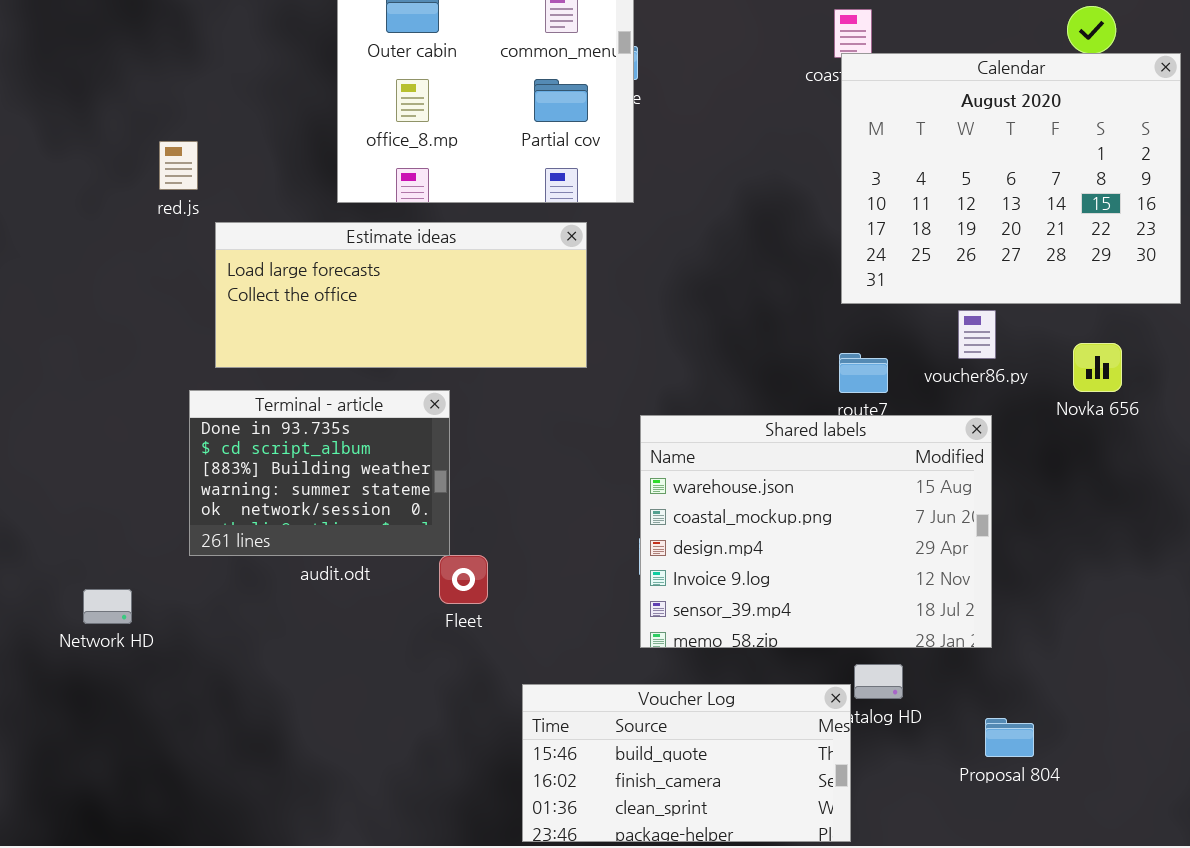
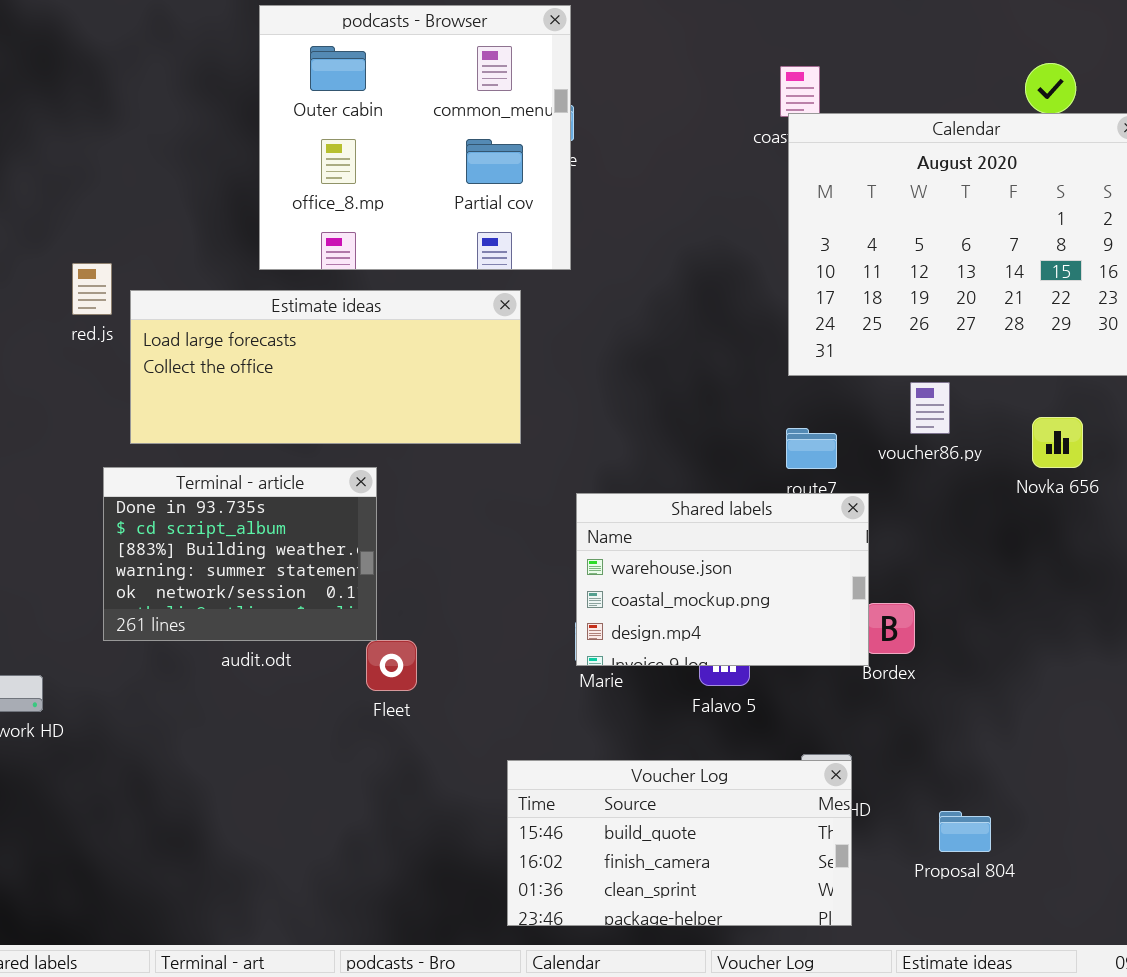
red.js: [159,141,198,190] -> [72,263,112,315], moved
Shared labels: [640,415,992,648] -> [576,493,869,666], resized
Voucher Log: [522,684,851,842] -> [507,760,852,926], moved

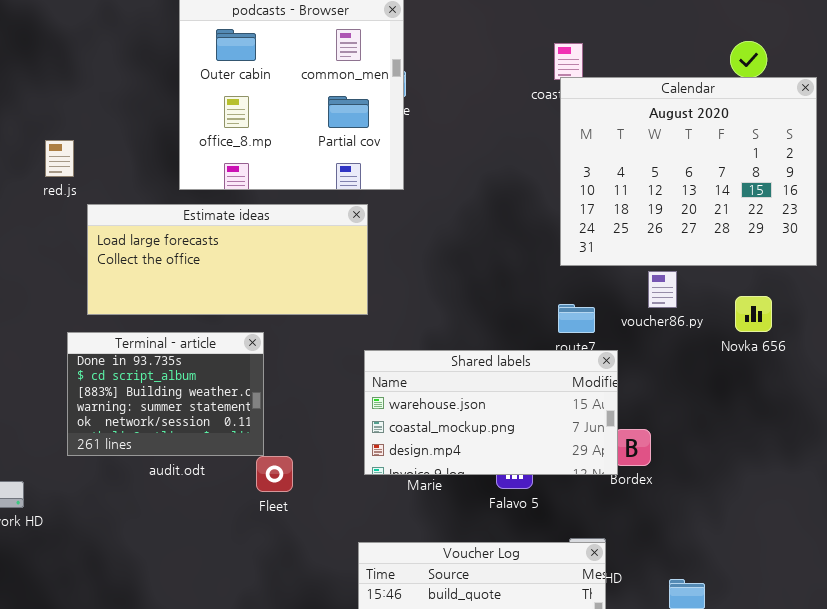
red.js: [72,263,112,315] -> [45,140,74,177], moved
Shared labels: [576,493,869,666] -> [364,350,618,475], resized

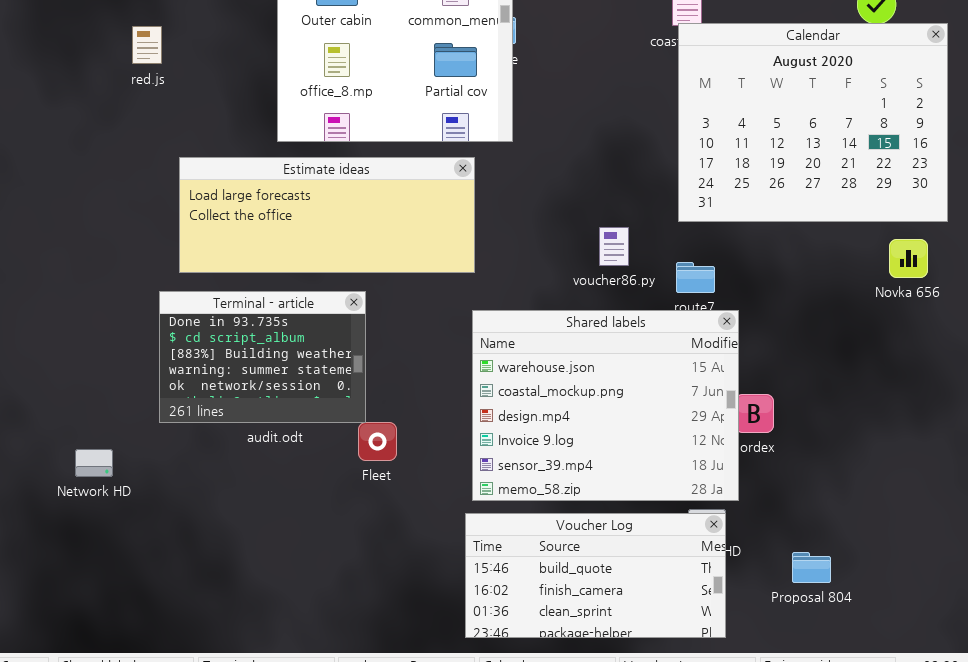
red.js: [45,140,74,177] -> [132,26,162,64], moved
voucher86.py: [648,271,677,308] -> [599,227,629,266], moved
Novka 656: [735,296,772,332] -> [889,239,928,278], moved
Shared labels: [364,350,618,475] -> [472,310,739,501], resized

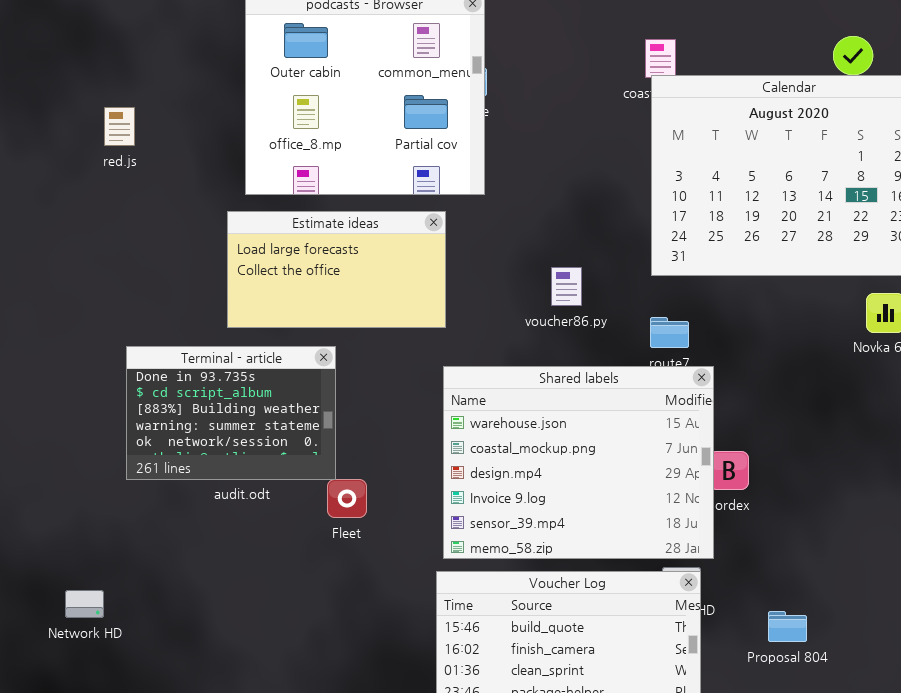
red.js: [132,26,162,64] -> [104,107,135,146], moved
Estimate ideas: [179,157,475,273] -> [227,211,446,328], resized
voucher86.py: [599,227,629,266] -> [551,267,582,306], moved
Network HD: [75,449,113,477] -> [65,590,104,618], moved

